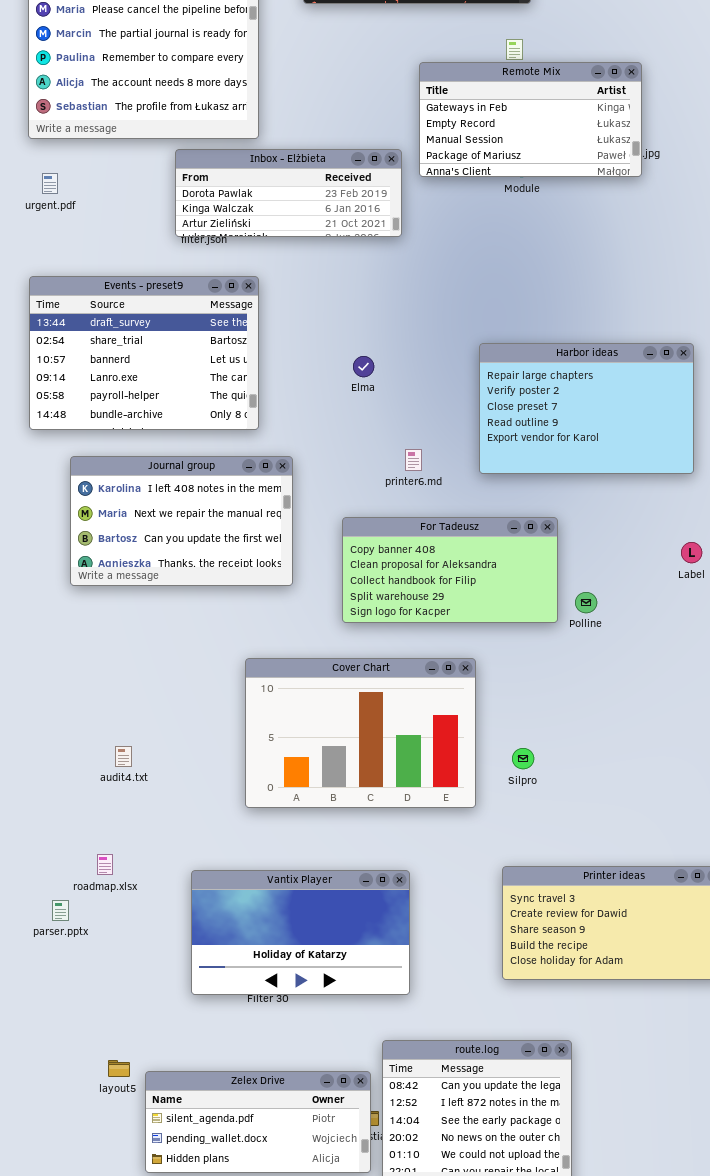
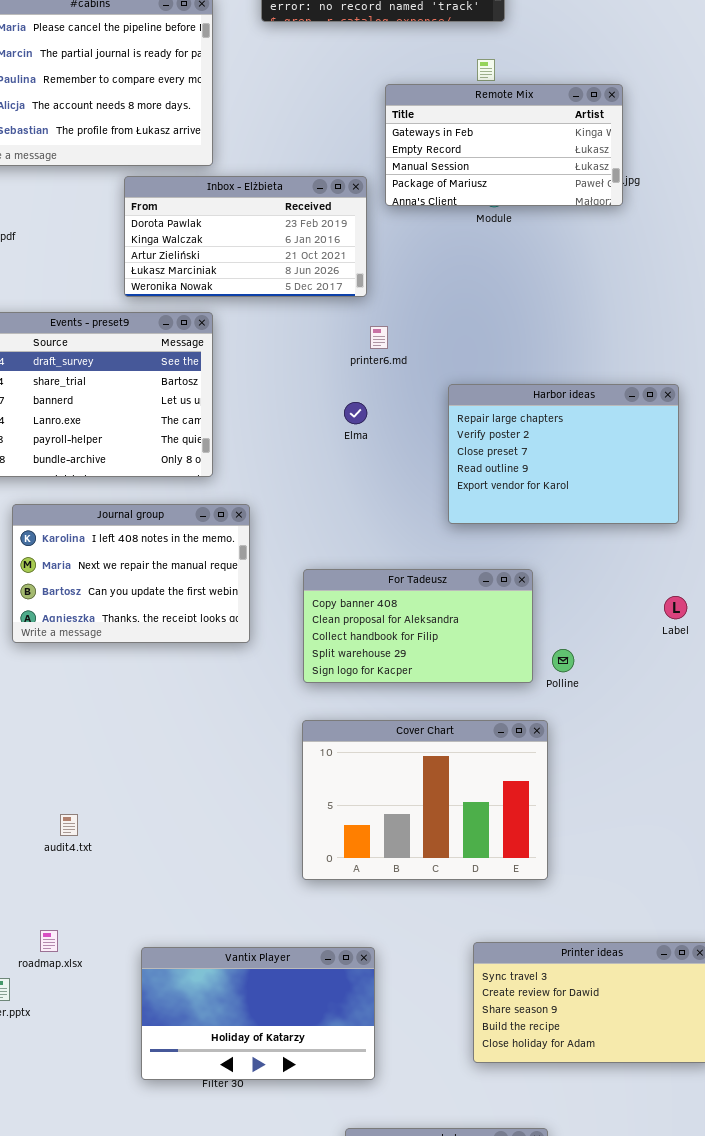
Inbox - Elżbieta: [175,149,402,237] -> [124,176,367,297], resized
Elma: [353,356,374,377] -> [344,402,367,424], moved
printer6.md: [405,449,422,471] -> [370,326,388,349], moved
Cover Chart: [245,658,476,808] -> [302,720,548,880], moved

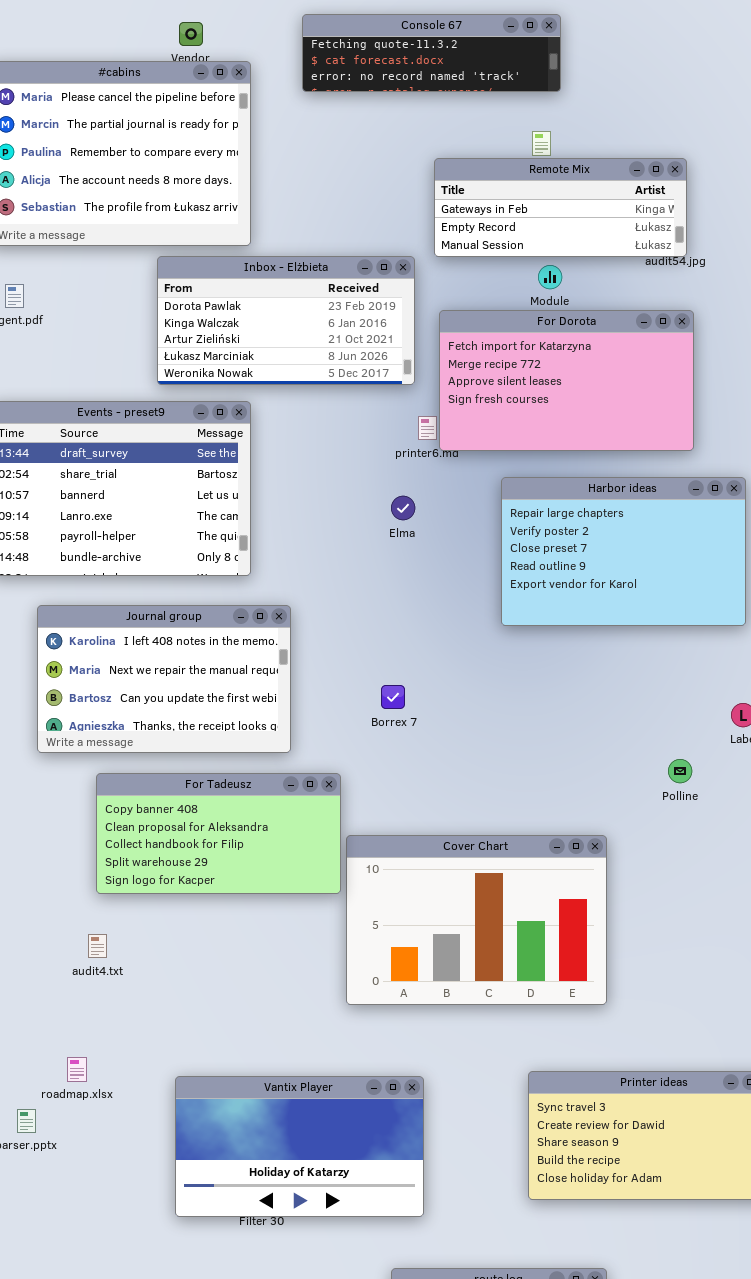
Remote Mix: [385,84,623,206] -> [434,158,687,257], resized
For Dorota: none -> [439,310,694,451], opened
For Tadeusz: [303,569,533,683] -> [96,773,341,894], moved
Polline: [552,649,574,672] -> [668,759,692,783], moved

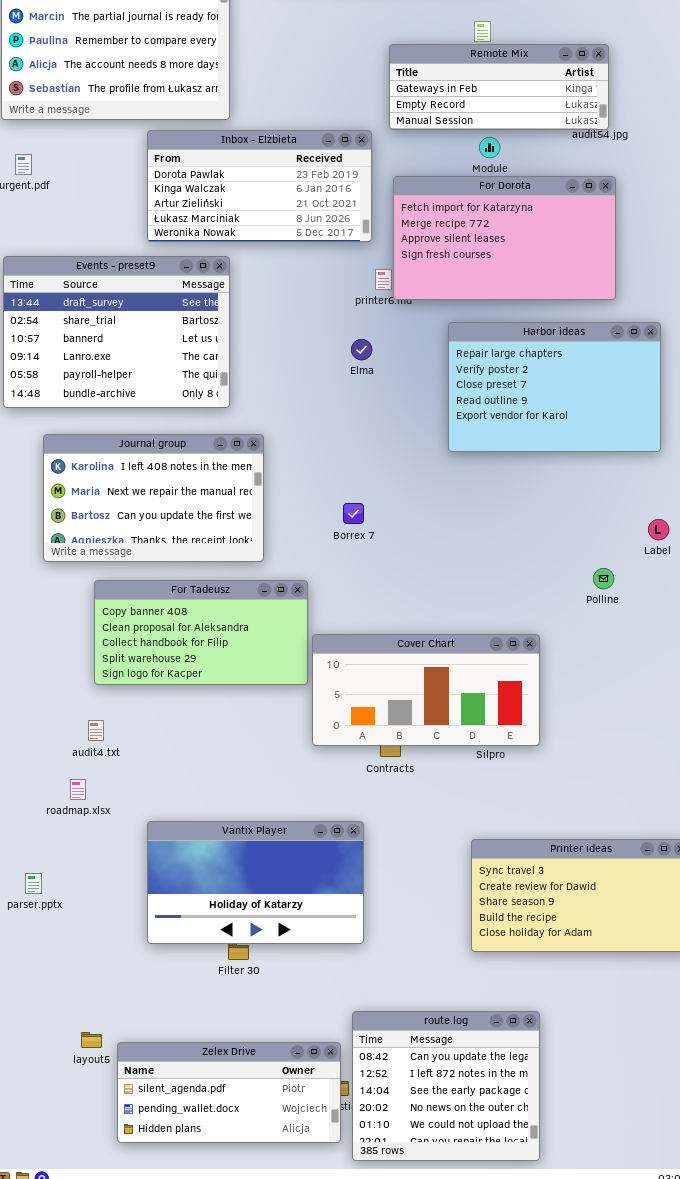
Cover Chart: [346,835,607,1005] -> [312,634,540,746], resized
roadmap.xlsx: [67,1057,87,1082] -> [70,779,86,800], moved
Vantix Player: [175,1076,424,1217] -> [147,821,364,944], moved

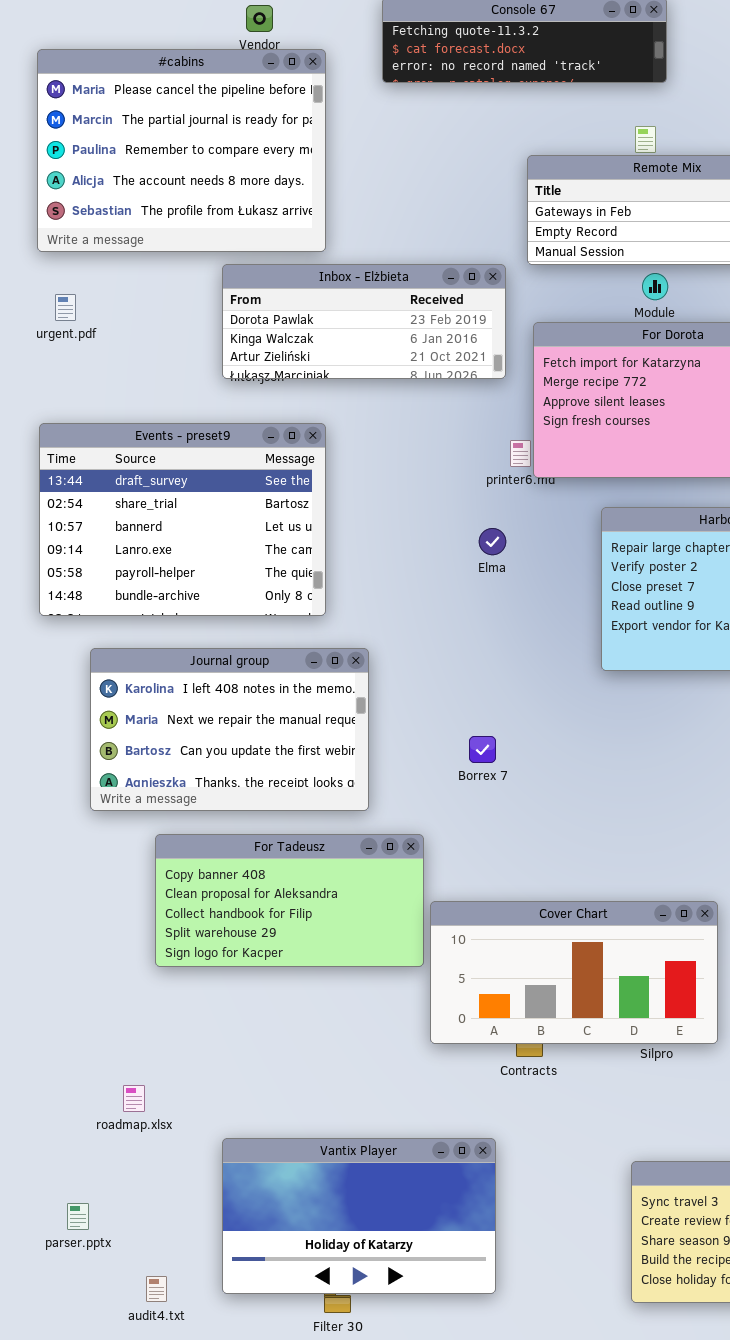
Inbox - Elżbieta: [147,130,372,242] -> [222,264,506,379], resized
audit4.txt: [88,720,104,741] -> [146,1276,167,1302], moved

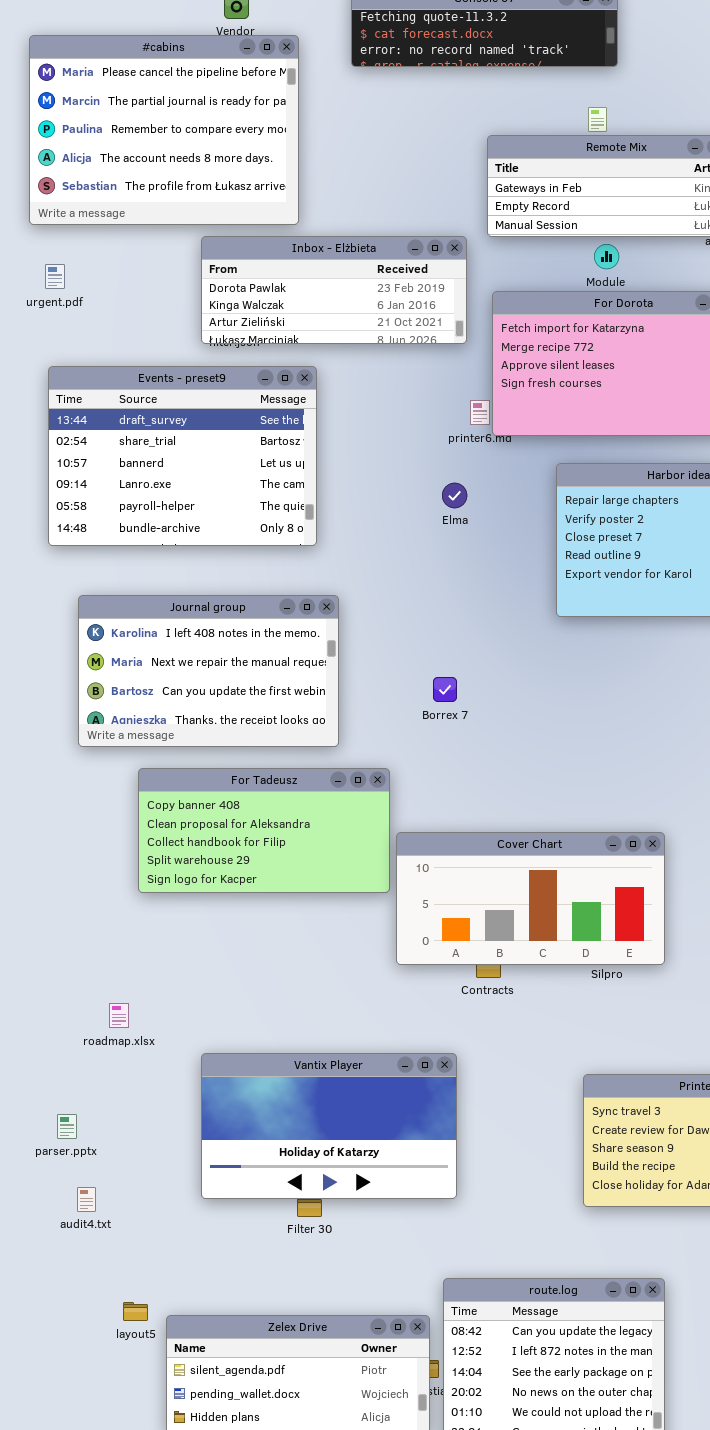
Events - preset9: [39,423,326,616] -> [48,366,317,546], moved
audit4.txt: [146,1276,167,1302] -> [77,1187,96,1212], moved

